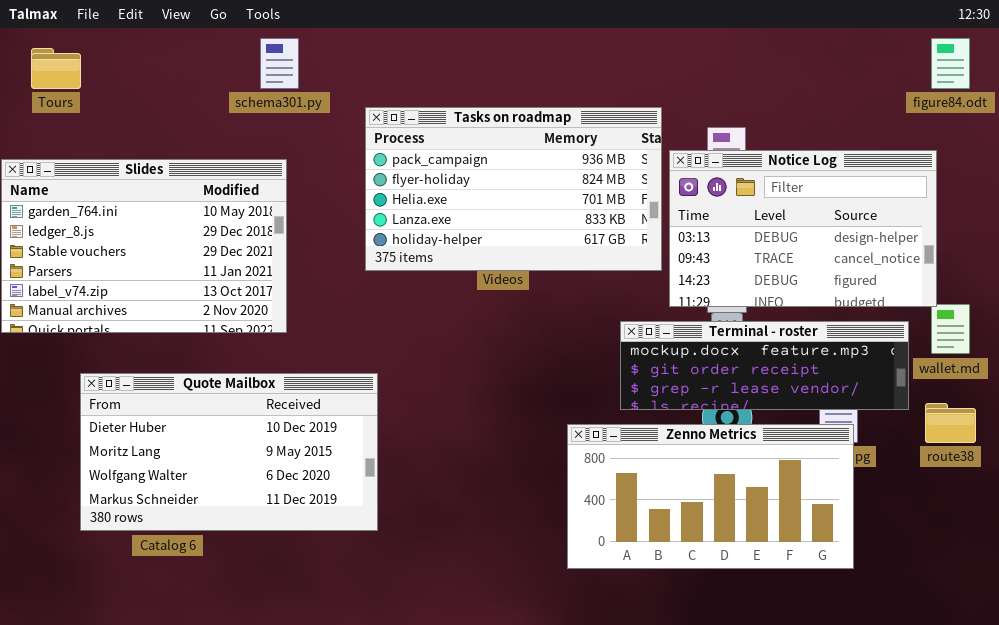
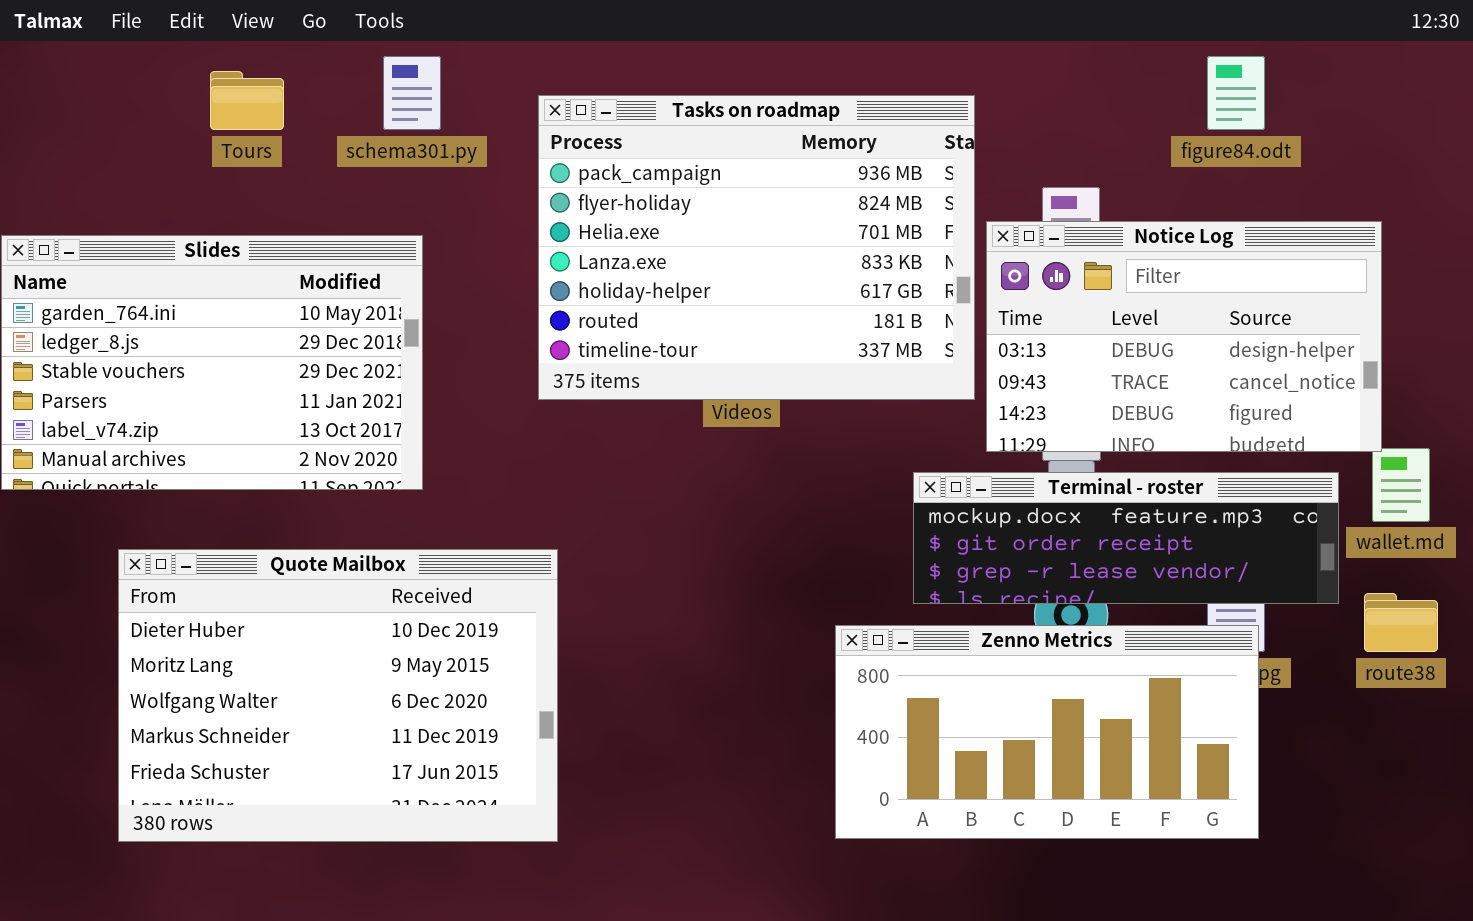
figure84.odt: [931,38,970,89] -> [1207,56,1265,130], moved
Tours: [31,48,81,89] -> [210,71,284,130], moved
Tasks on roadmap: [365,107,662,271] -> [538,95,975,400], resized
Quote Mailbox: [80,373,378,531] -> [118,549,558,842], resized

